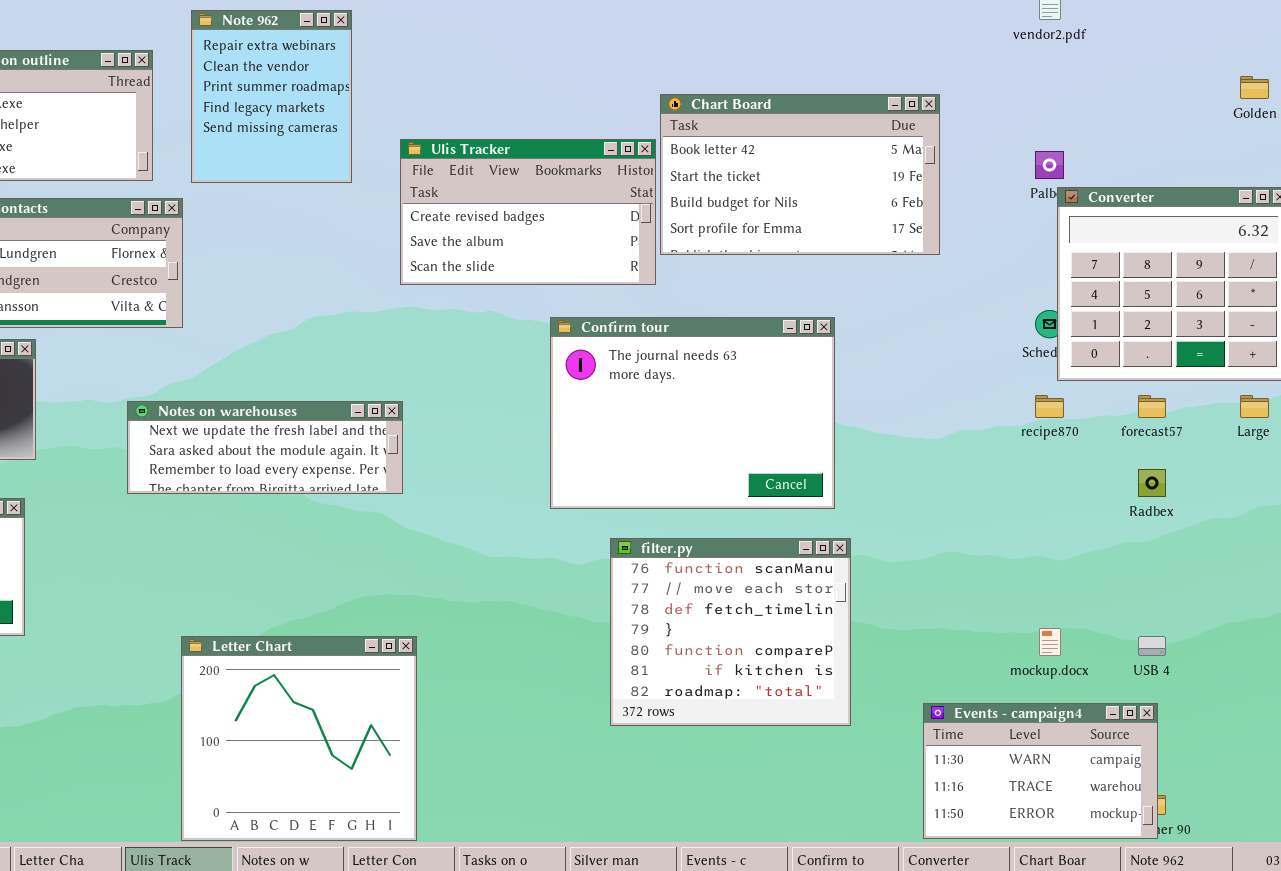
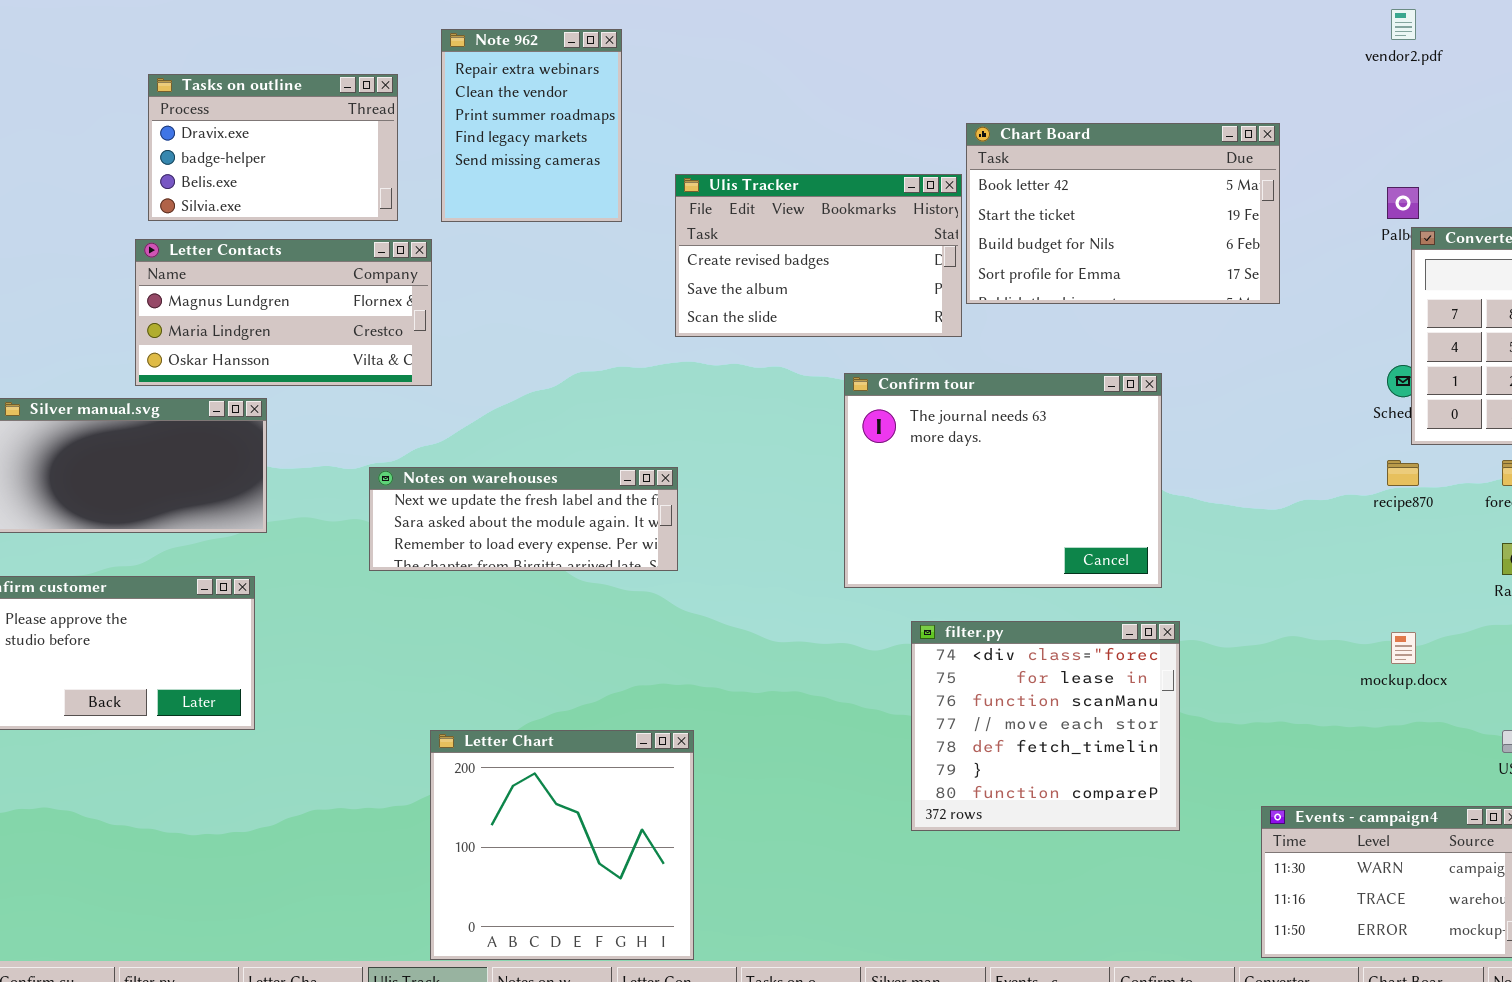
filter.py: [610,538,851,726] -> [911,621,1180,831], scrolled up 2 rows
mockup.docx: [1039,628,1061,656] -> [1391,632,1416,664], moved

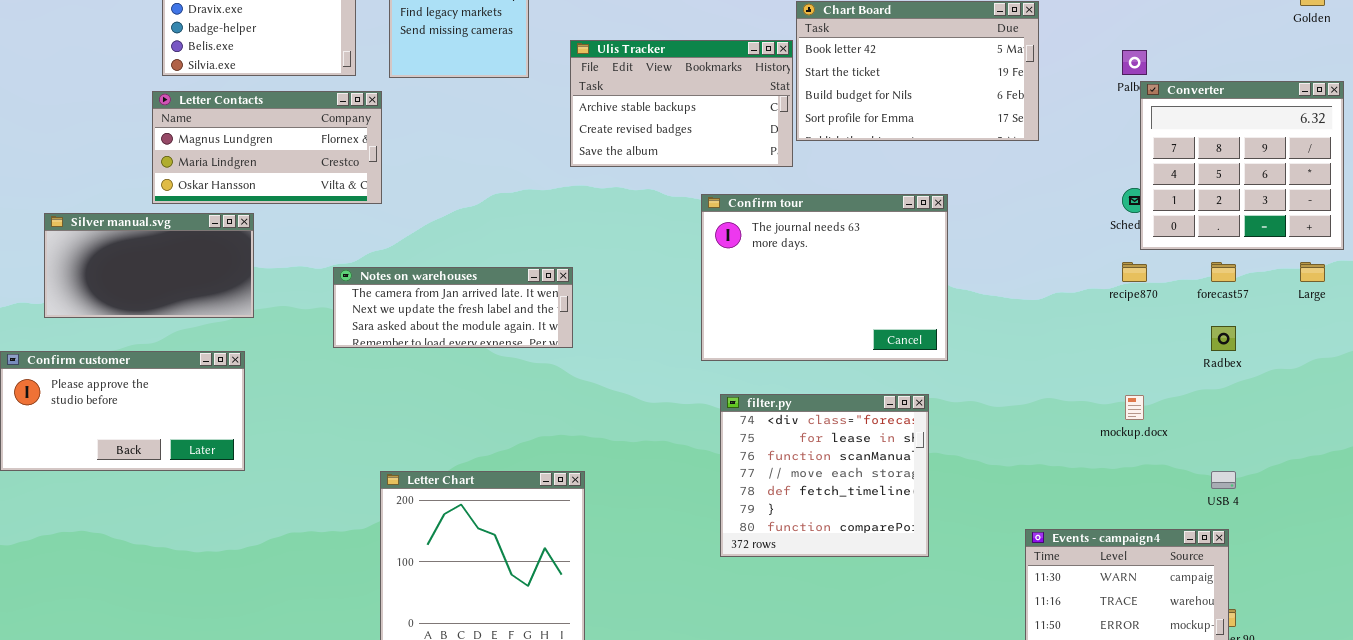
Ulis Tracker: [675,174,962,337] -> [570,40,793,167], scrolled up 1 row
Notes on warehouses: [369,467,678,571] -> [333,267,573,348], scrolled up 1 row
filter.py: [911,621,1180,831] -> [720,394,929,557], moved

